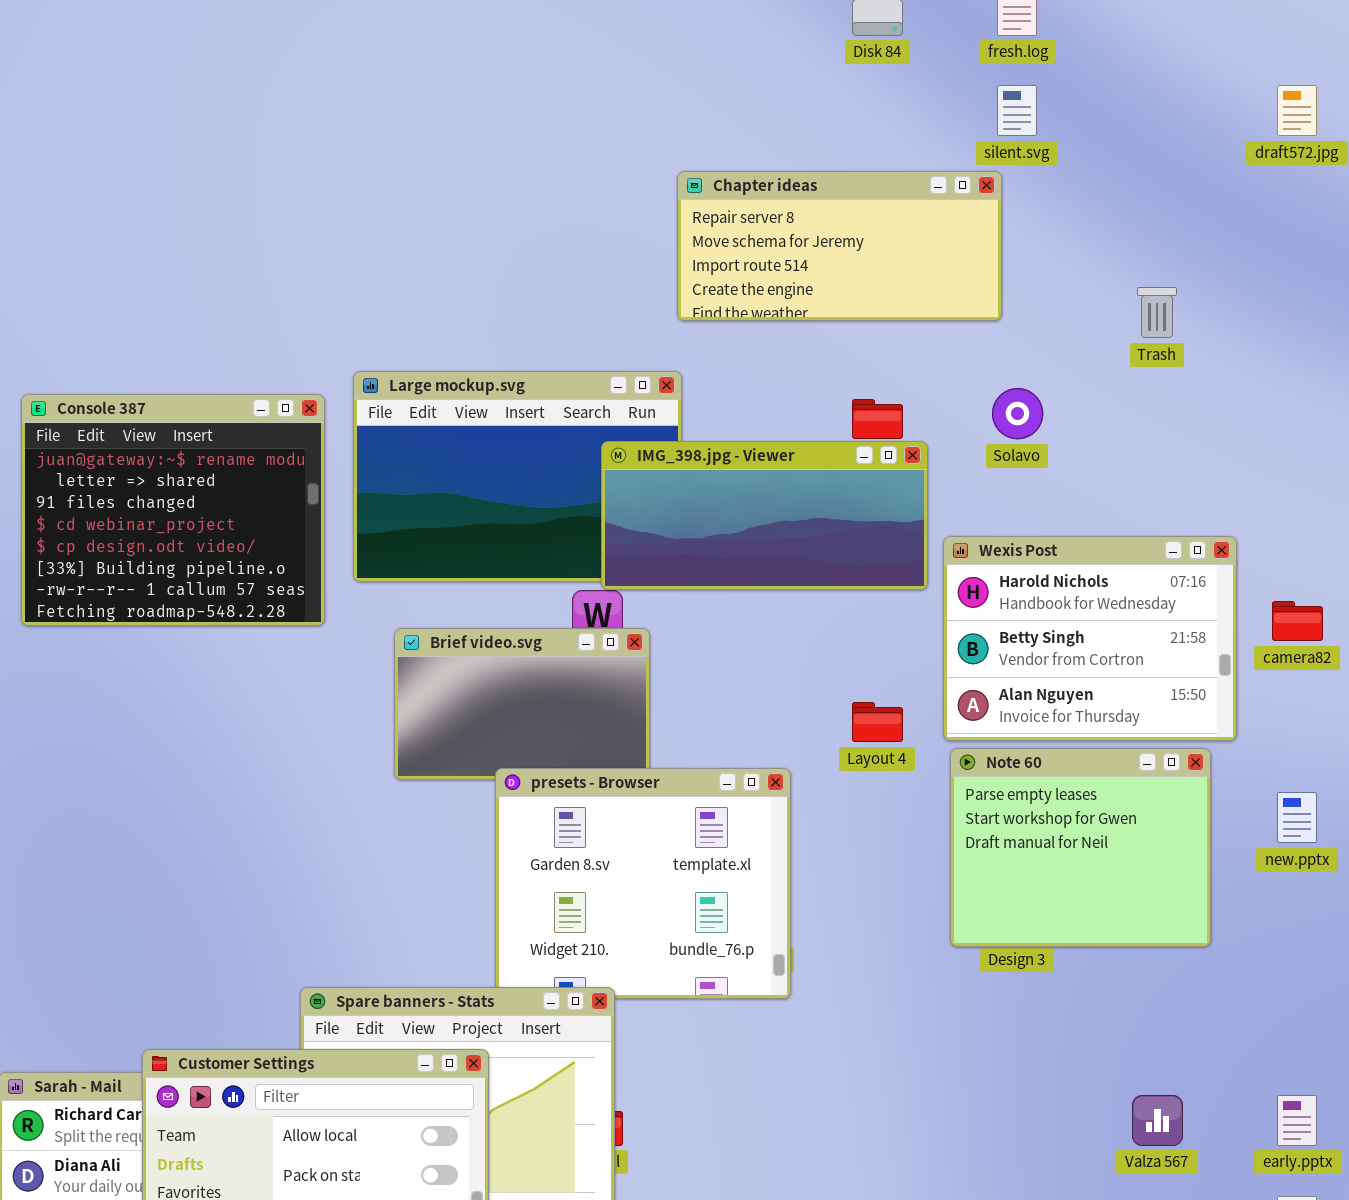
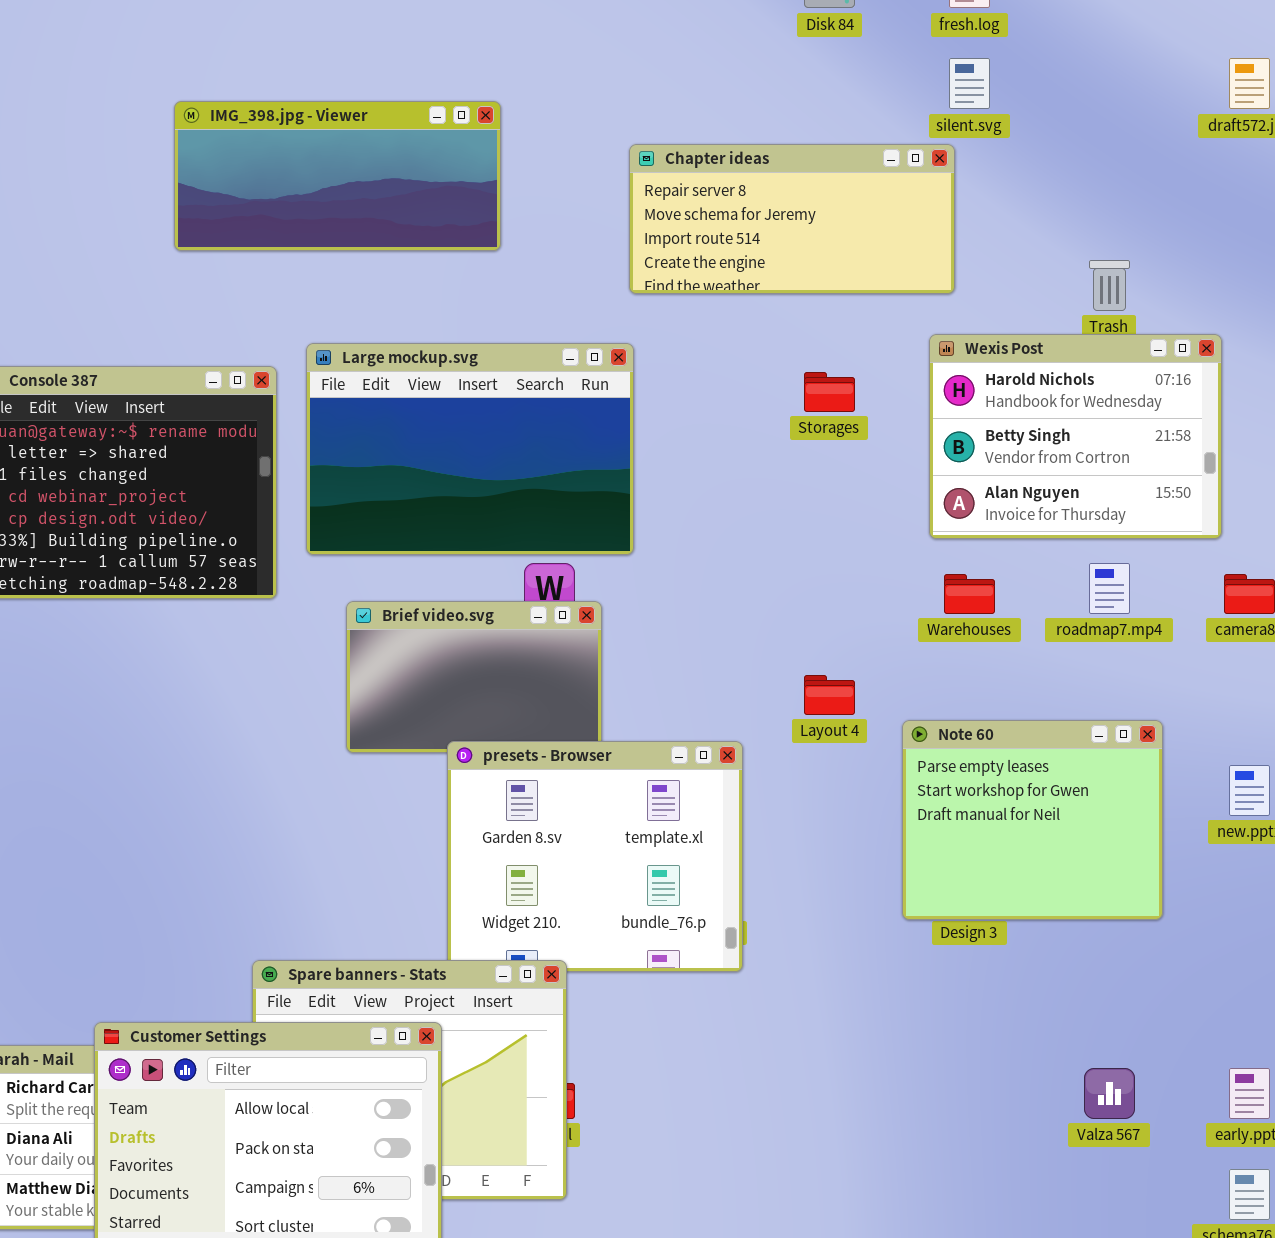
IMG_398.jpg - Viewer: [601,441,928,590] -> [174,101,501,251], moved
Wexis Post: [943,536,1237,741] -> [929,334,1222,539], moved

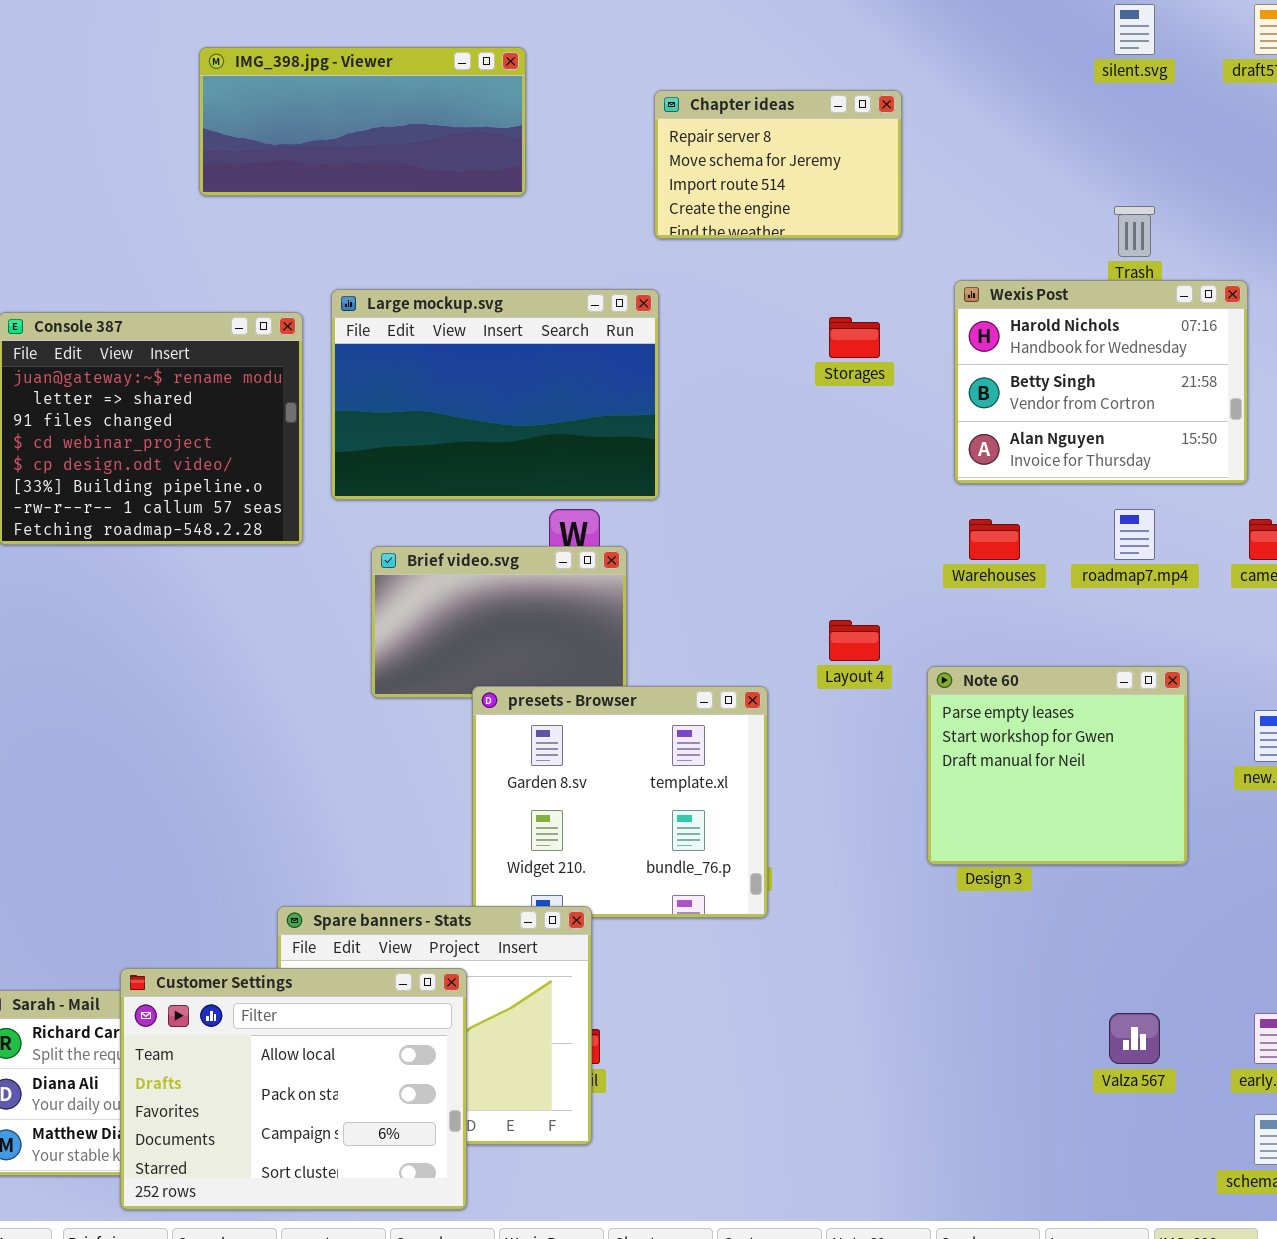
silent.svg: [949,58,990,109] -> [1114,4,1155,55], moved
Chapter ideas: [629,144,955,294] -> [654,90,902,239], resized

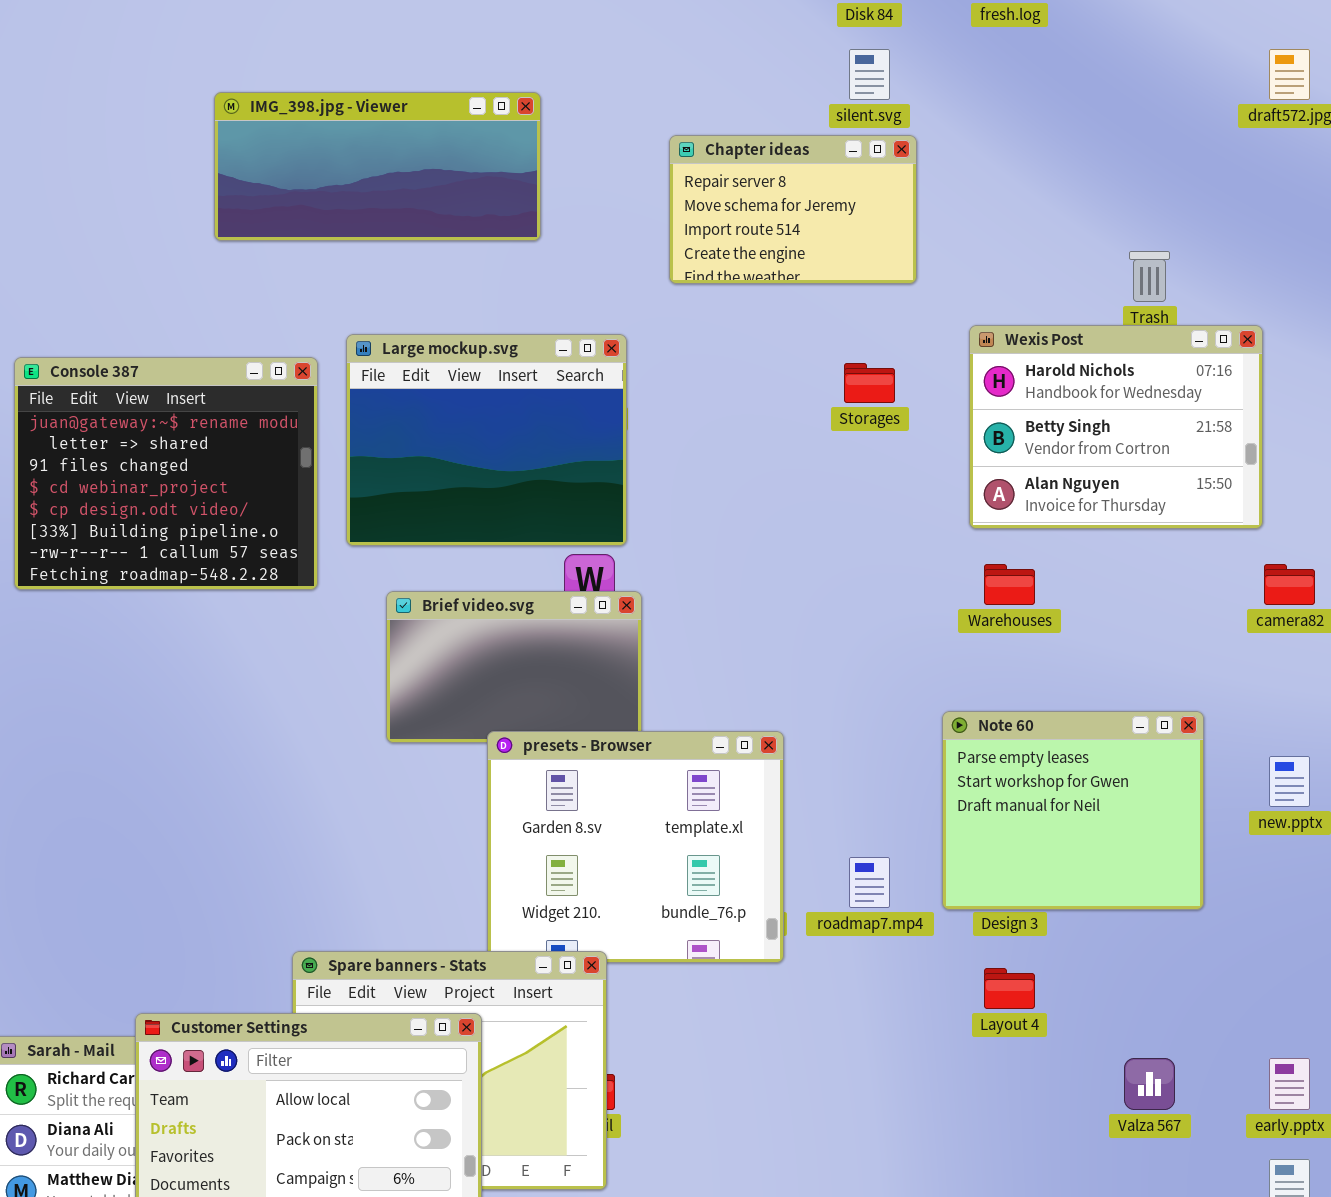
silent.svg: [1114,4,1155,55] -> [849,49,890,100], moved
Large mockup.svg: [331,289,659,500] -> [346,334,627,546], resized
roadmap7.mp4: [1114,509,1155,560] -> [849,857,890,908], moved
Layout 4: [829,620,880,661] -> [984,968,1035,1009], moved

